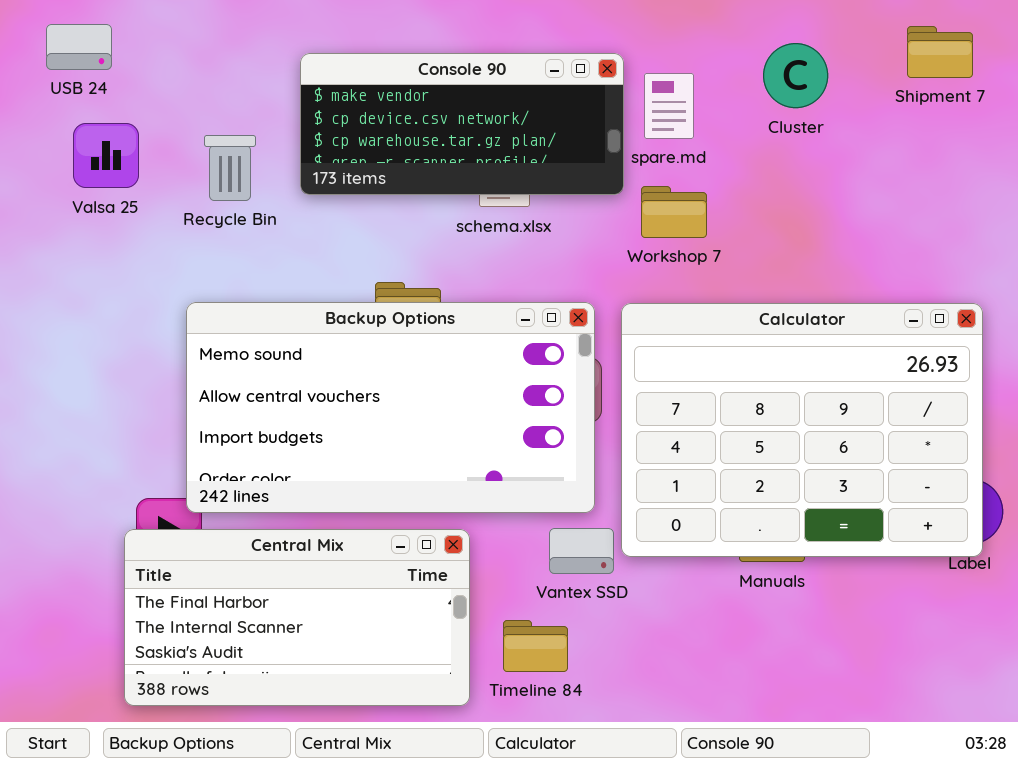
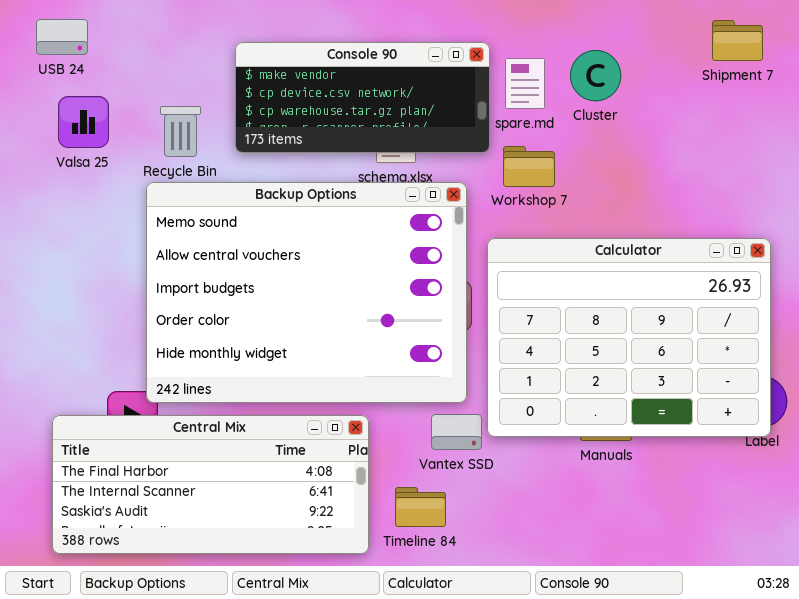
Cluster: [763,43,828,108] -> [570,50,621,101], moved
Backup Options: [186,302,595,513] -> [146,182,467,403], resized
Central Mix: [124,529,470,706] -> [52,415,369,554], resized

